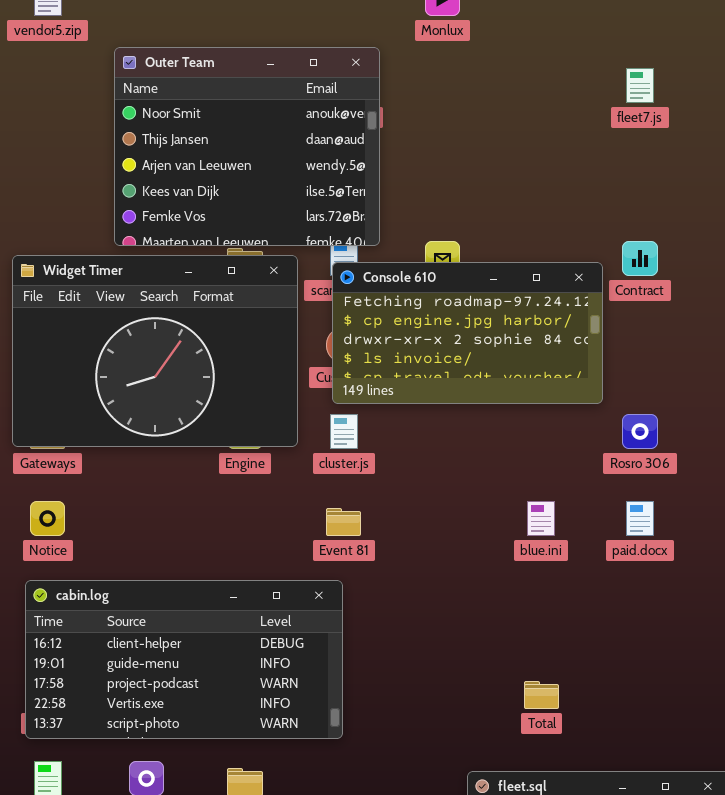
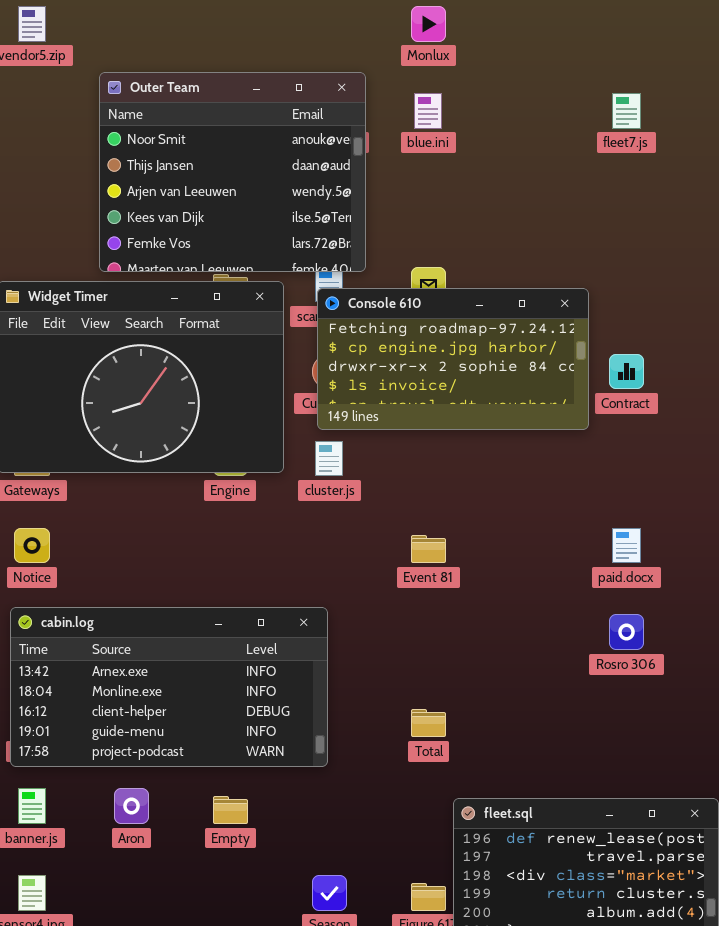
Contract: [622,241,658,276] -> [609,354,644,389], moved
Rosro 306: [622,414,658,449] -> [609,614,644,650], moved
blue.ini: [527,501,555,536] -> [414,93,442,129], moved
Event 81: [326,508,361,536] -> [411,535,446,563], moved
cabin.log: [25,580,343,739] -> [10,607,328,767], scrolled up 2 rows
Total: [524,681,559,709] -> [411,709,446,737], moved

